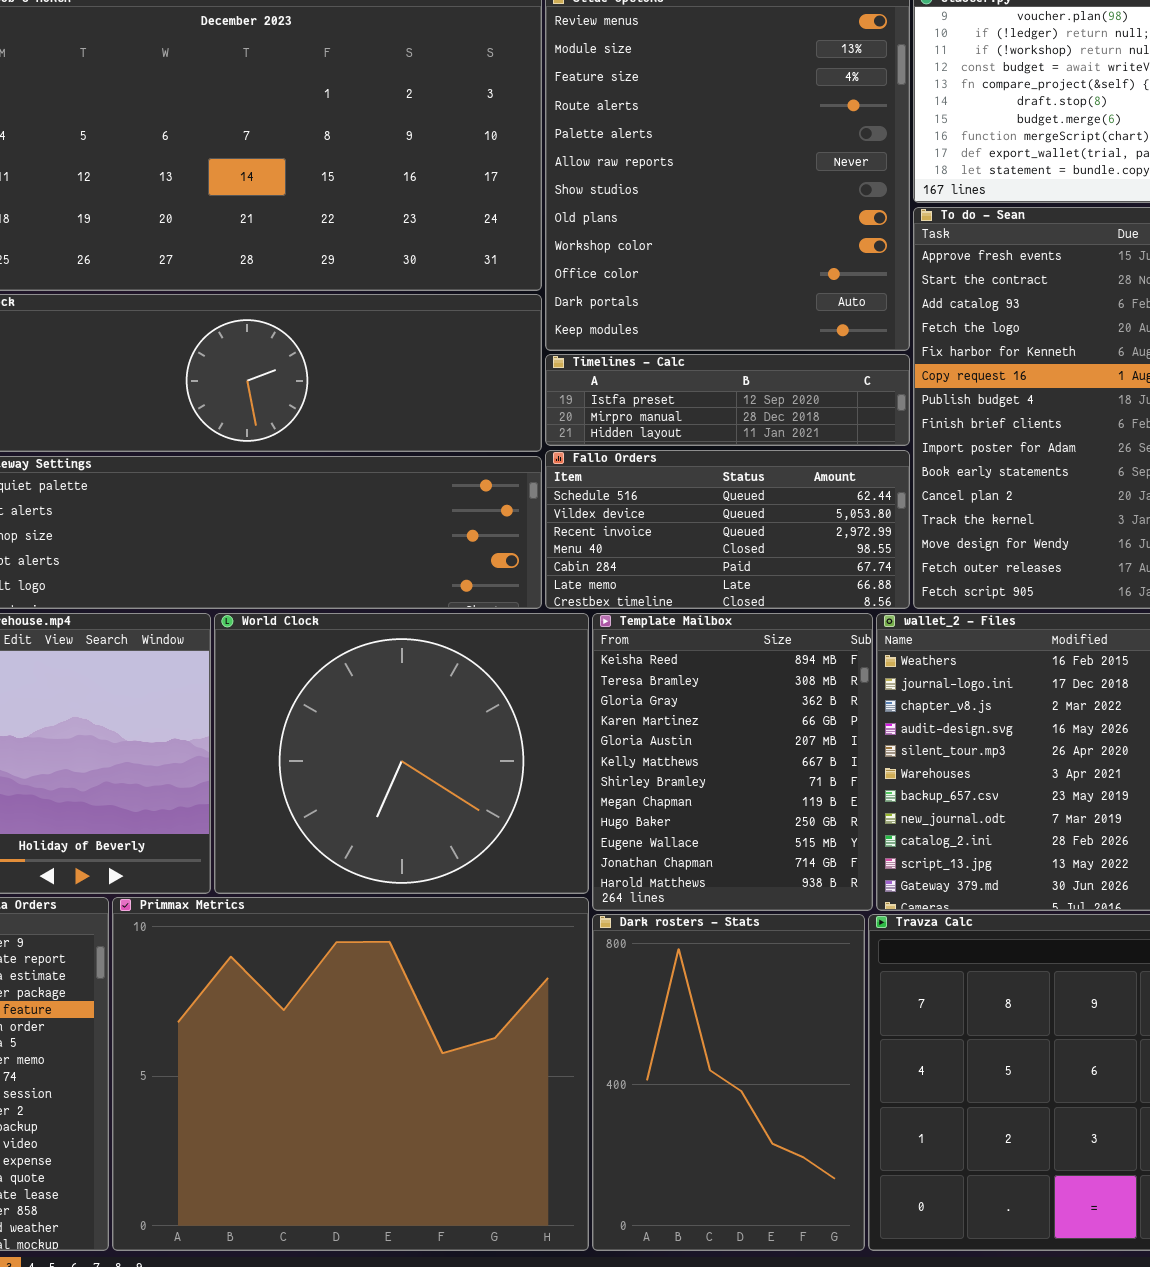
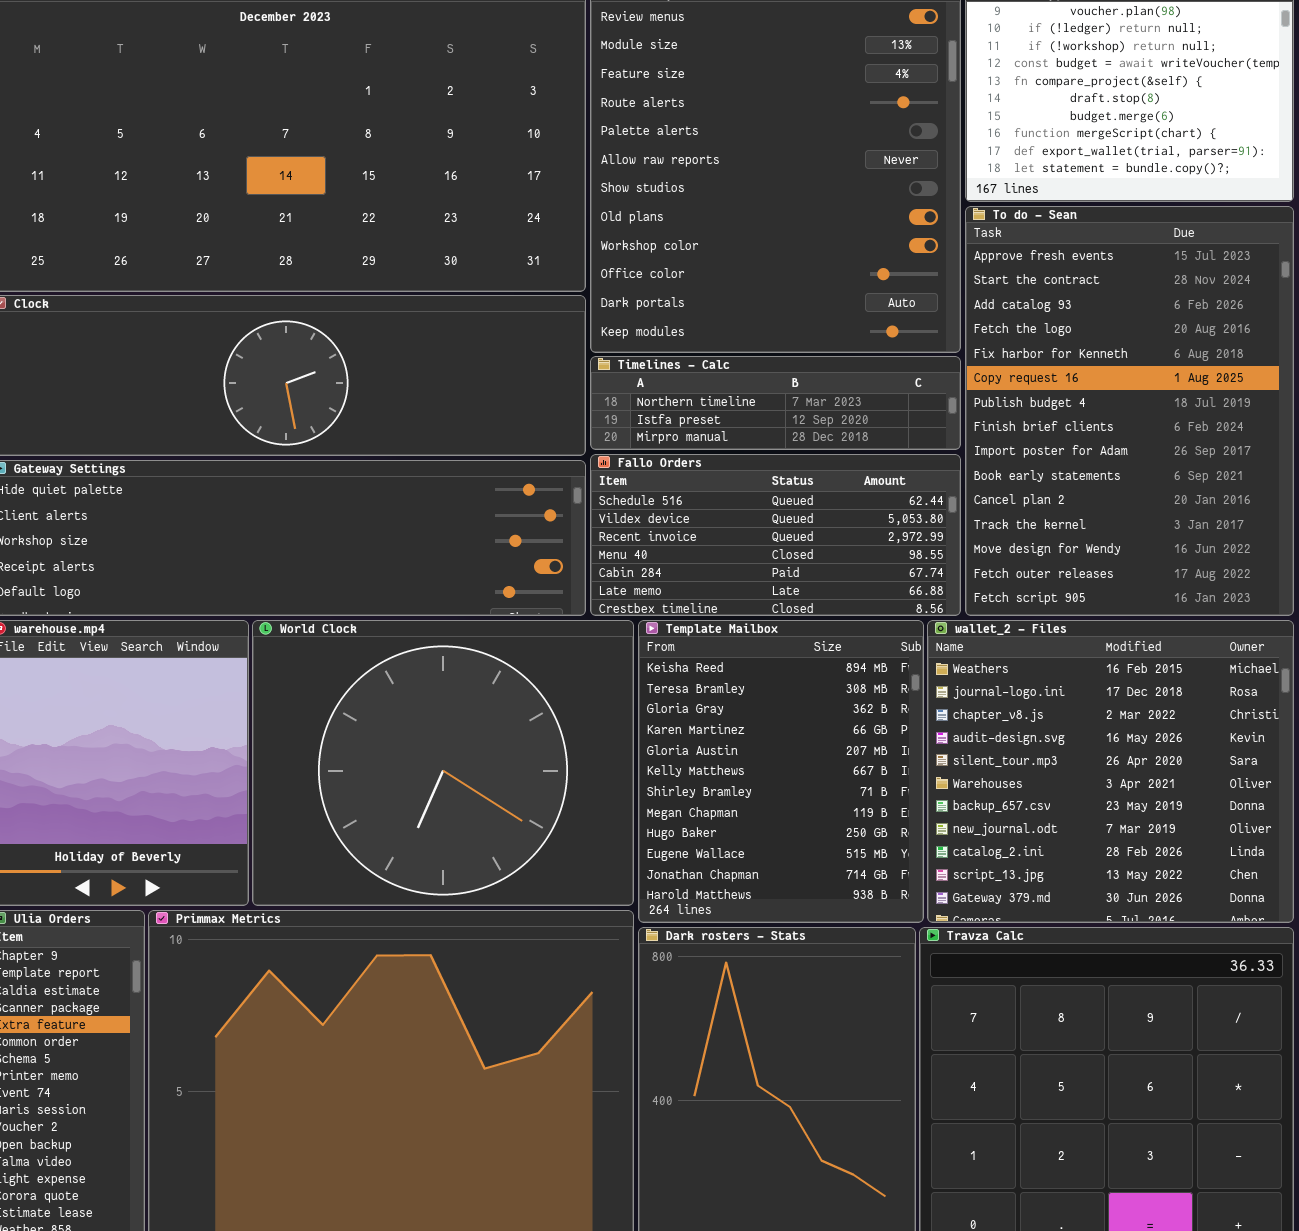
Timelines - Calc: [545,354,910,446] -> [590,356,961,450], scrolled up 1 row

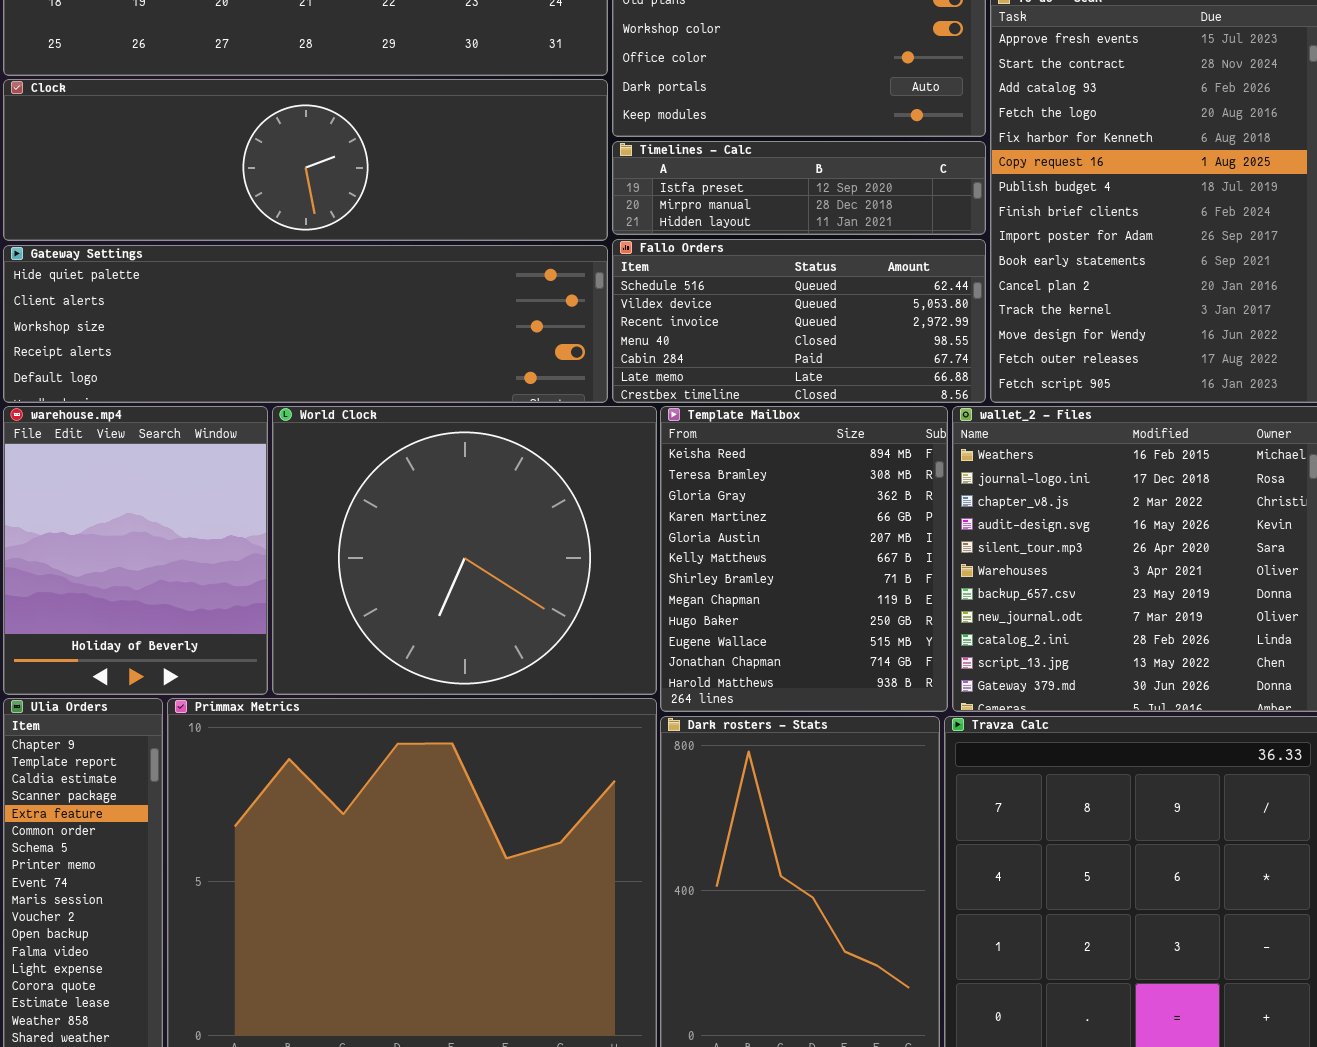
Timelines - Calc: [590,356,961,450] -> [612,141,986,235], scrolled down 1 row

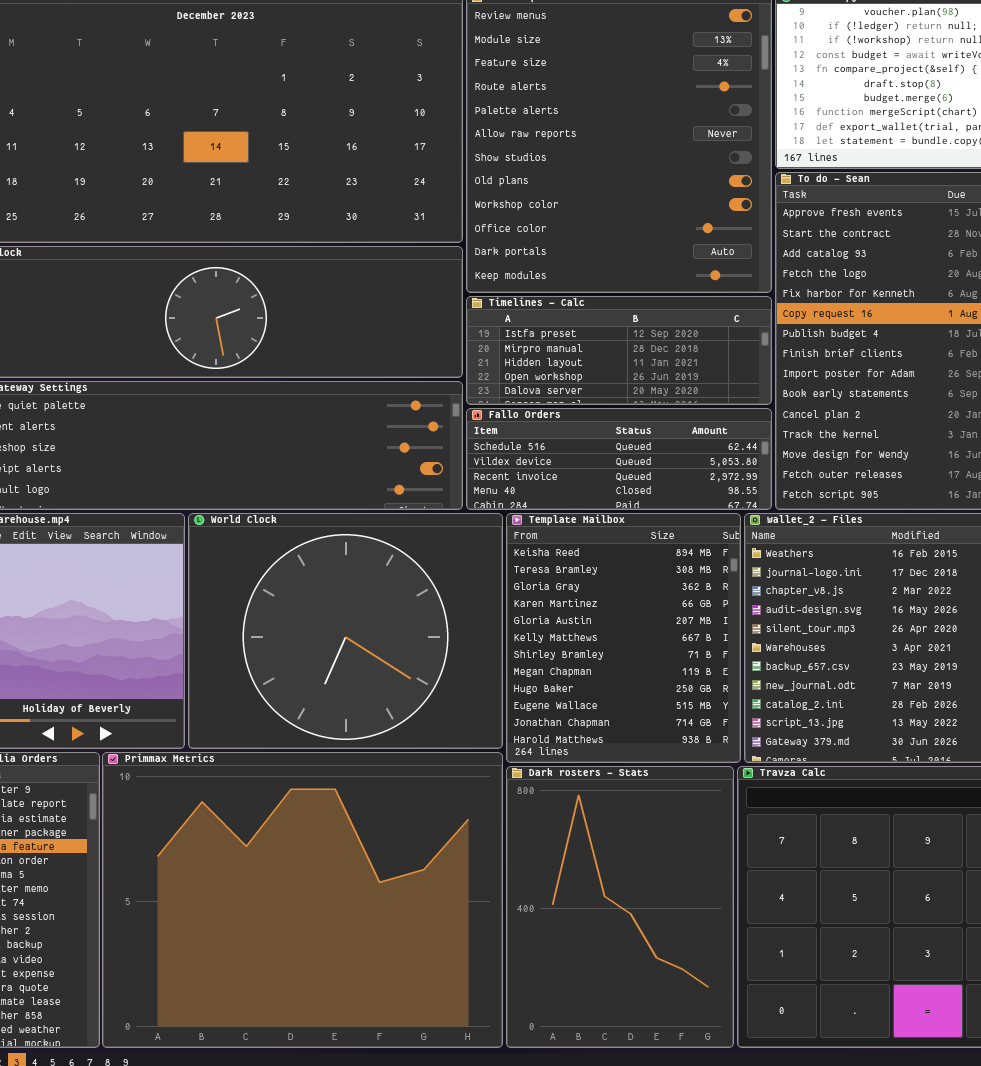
Timelines - Calc: [612,141,986,235] -> [466,296,772,405], resized
Fallo Orders: [612,239,986,403] -> [466,408,772,510], resized

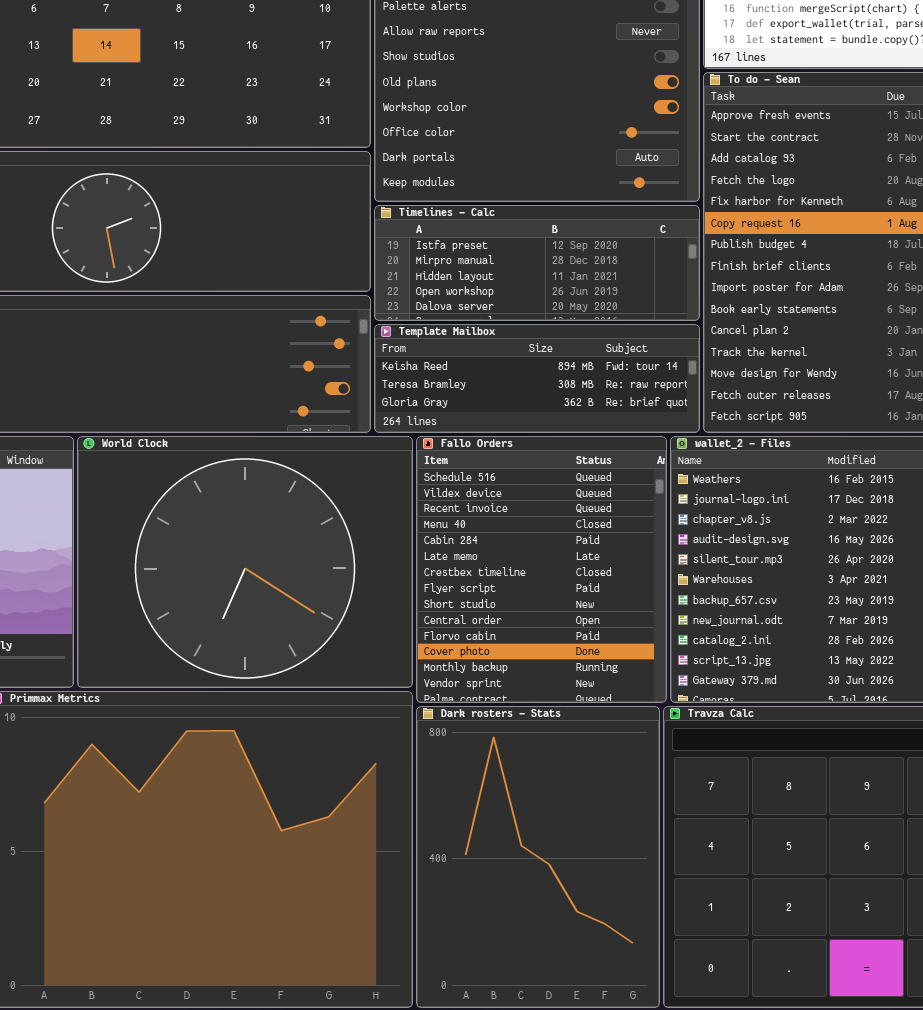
Fallo Orders: [466,408,772,510] -> [416,436,667,703], moved, resized
Template Mailbox: [506,513,741,763] -> [374,324,700,433], moved, resized

